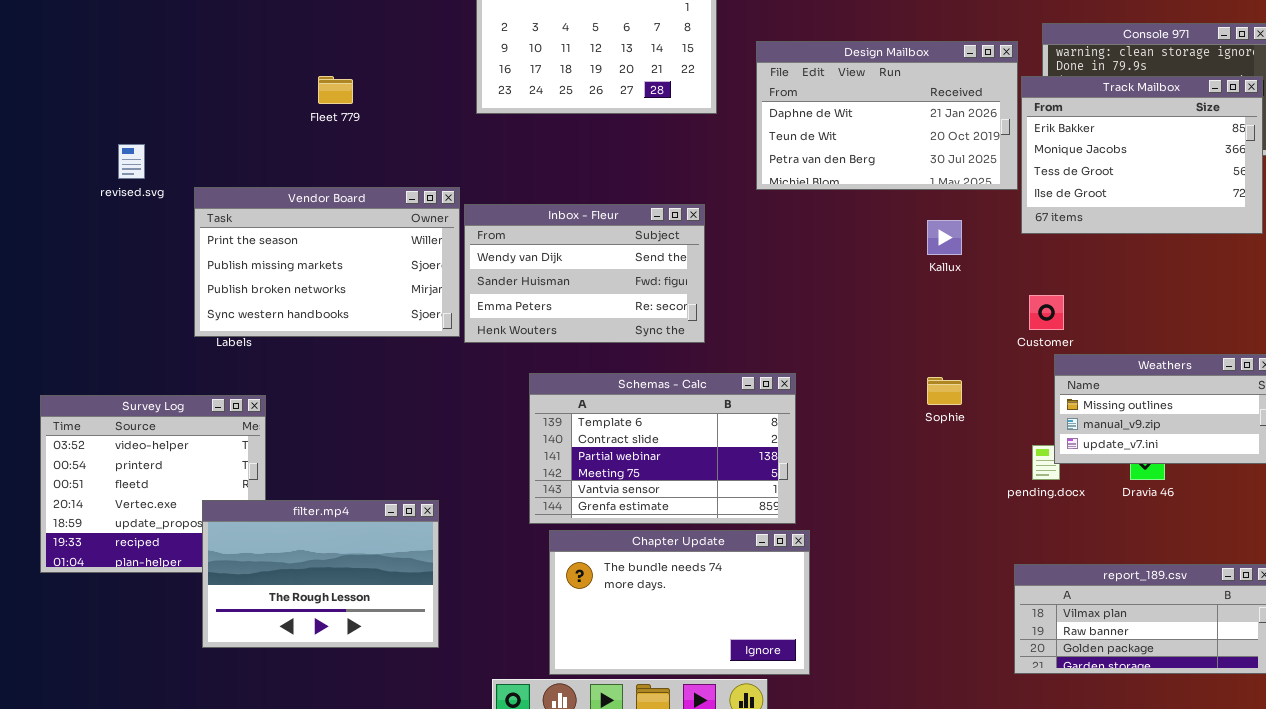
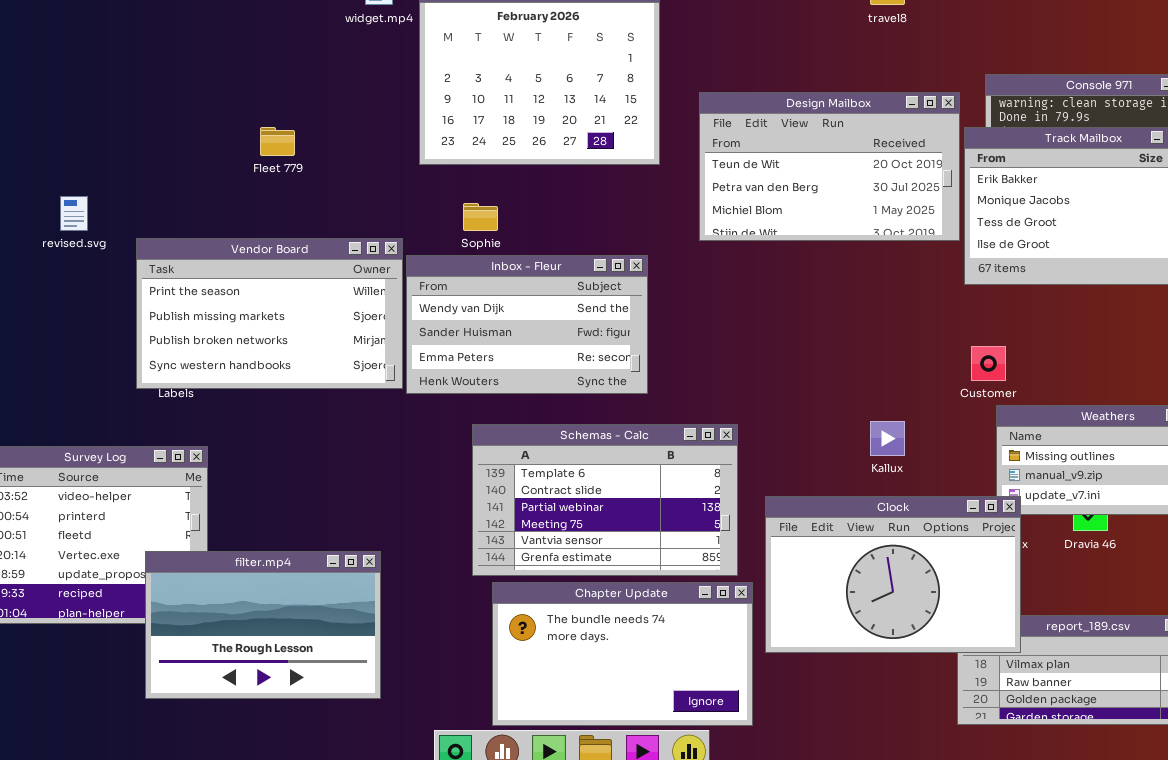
Design Mailbox: [756,41,1018,190] -> [699,92,960,241], scrolled down 1 row
Kallux: [927,220,962,255] -> [870,421,905,456], moved
Sophie: [927,377,962,405] -> [463,203,498,231], moved
Clock: none -> [765,496,1021,653], opened

